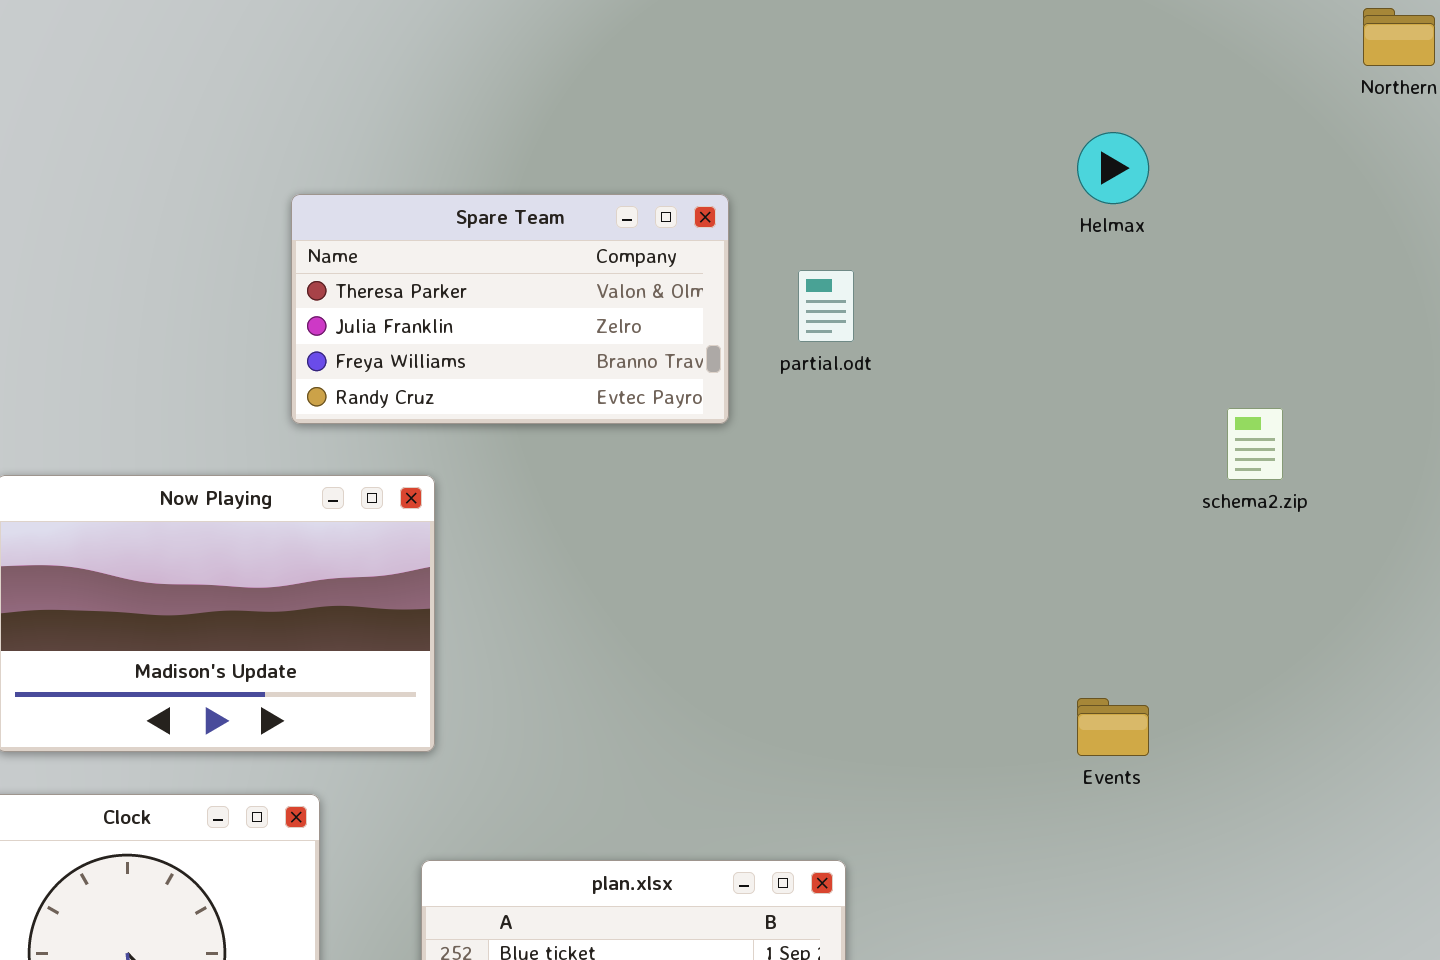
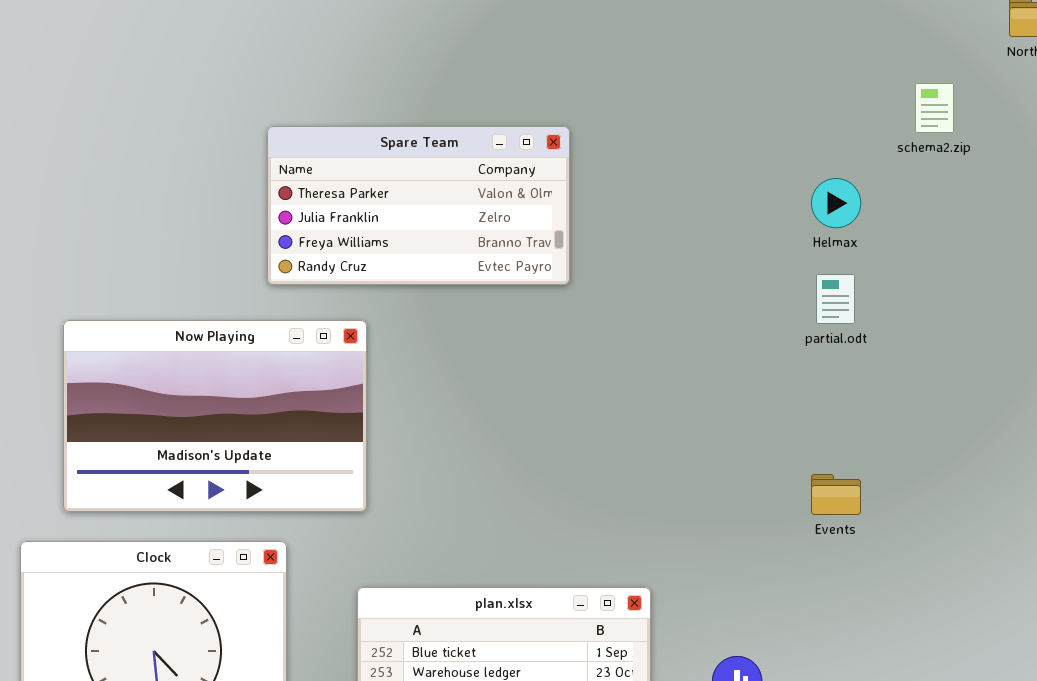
Helmax: [1077,132,1149,204] -> [811,178,861,228], moved
partial.odt: [798,270,854,342] -> [816,274,855,324], moved
schema2.zip: [1227,408,1283,480] -> [915,83,954,133], moved

